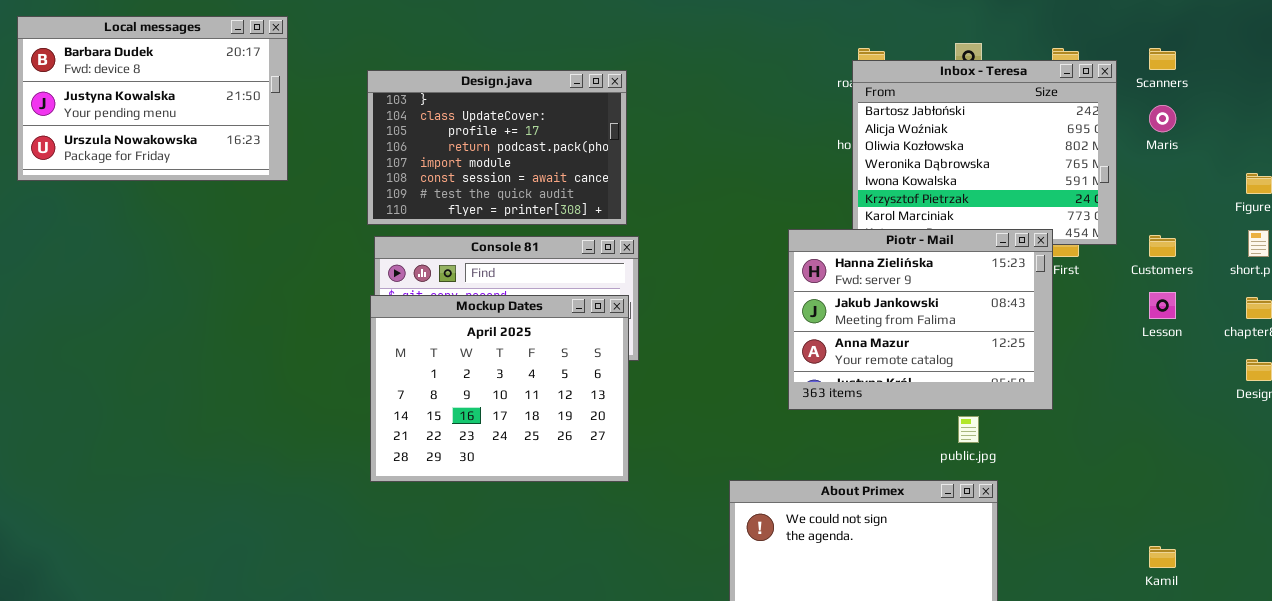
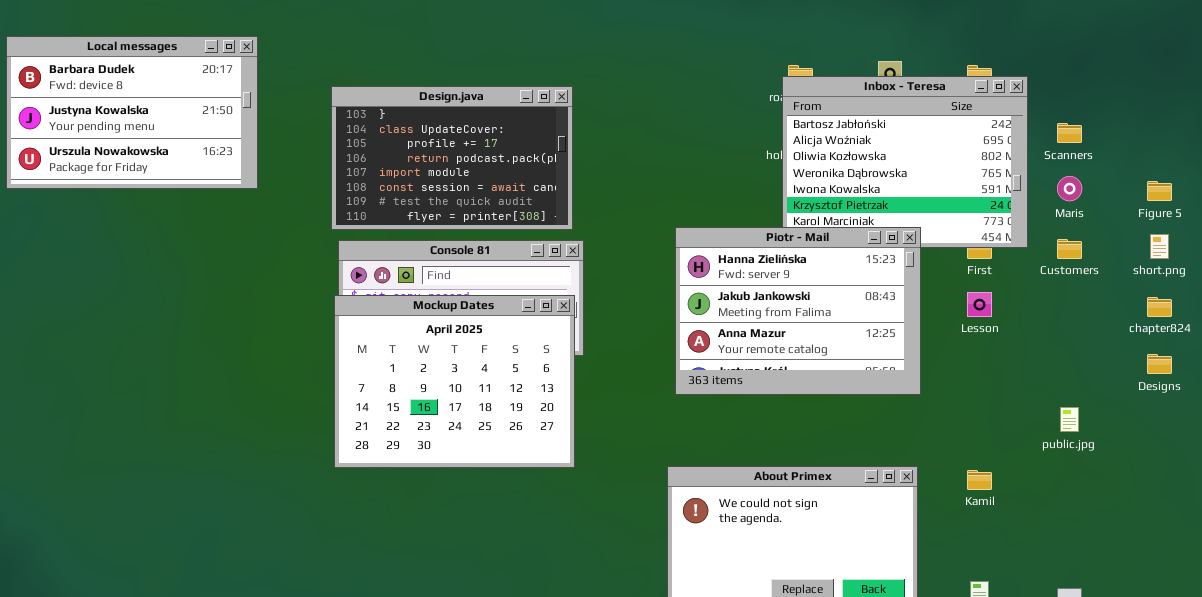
Scanners: [1149,48,1176,70] -> [1057,123,1082,143], moved
Maris: [1149,105,1176,132] -> [1057,176,1082,201], moved
Piotr - Mail: [788,229,1053,410] -> [675,227,921,395], moved
Lesson: [1149,292,1176,319] -> [967,292,992,317], moved
public.jpg: [958,416,979,443] -> [1060,407,1079,432], moved
Kamil: [1149,546,1176,568] -> [967,470,992,490], moved

